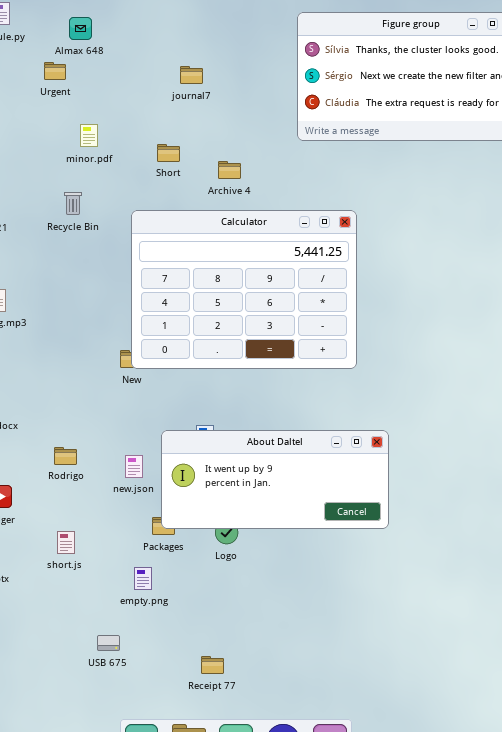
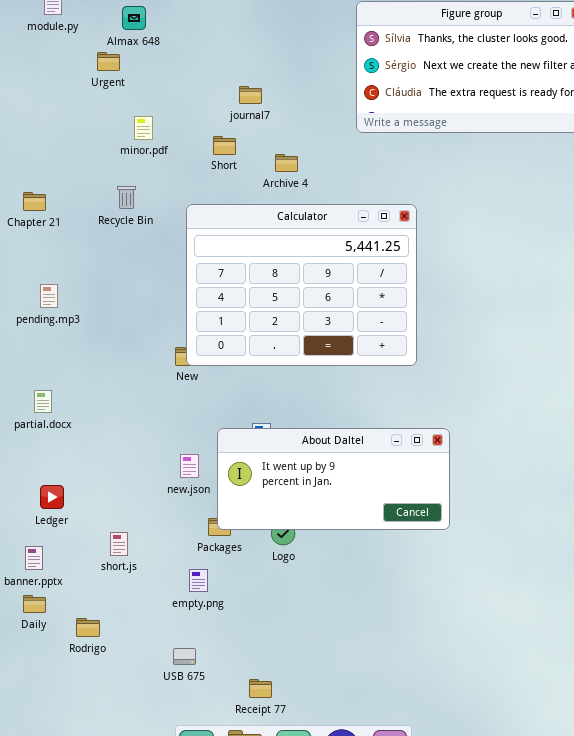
journal7: [180,66,203,84] -> [239,86,262,104], moved
Rodrigo: [54,447,77,465] -> [76,618,100,637], moved
USB 675: [97,635,120,651] -> [173,648,196,665], moved
Receipt 77: [201,656,224,674] -> [249,679,272,698], moved

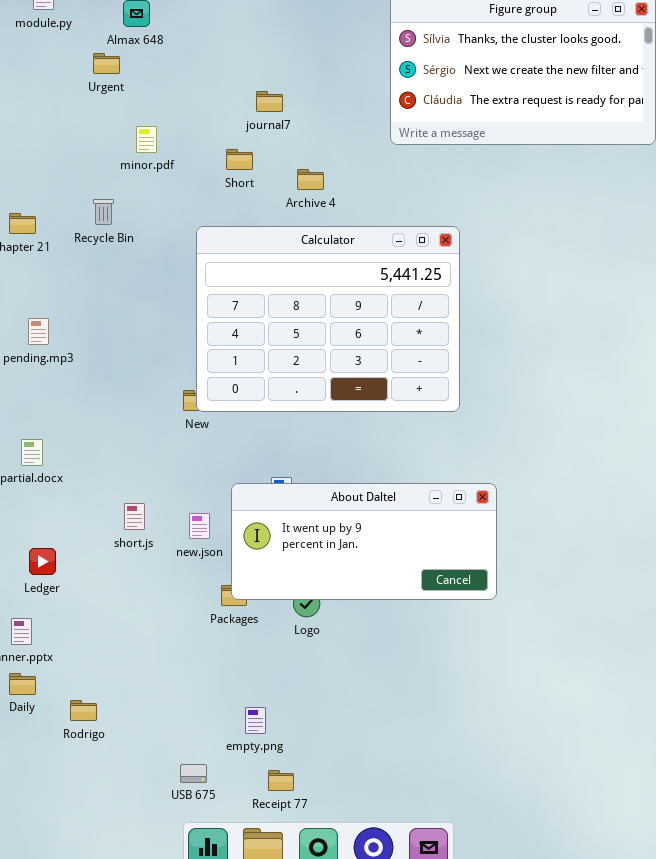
Recycle Bin: [117,186,136,209] -> [93,199,114,225], moved
short.js: [110,532,128,556] -> [124,503,145,530], moved
empty.png: [189,569,208,592] -> [245,707,266,734], moved
USB 675: [173,648,196,665] -> [180,764,207,783], moved

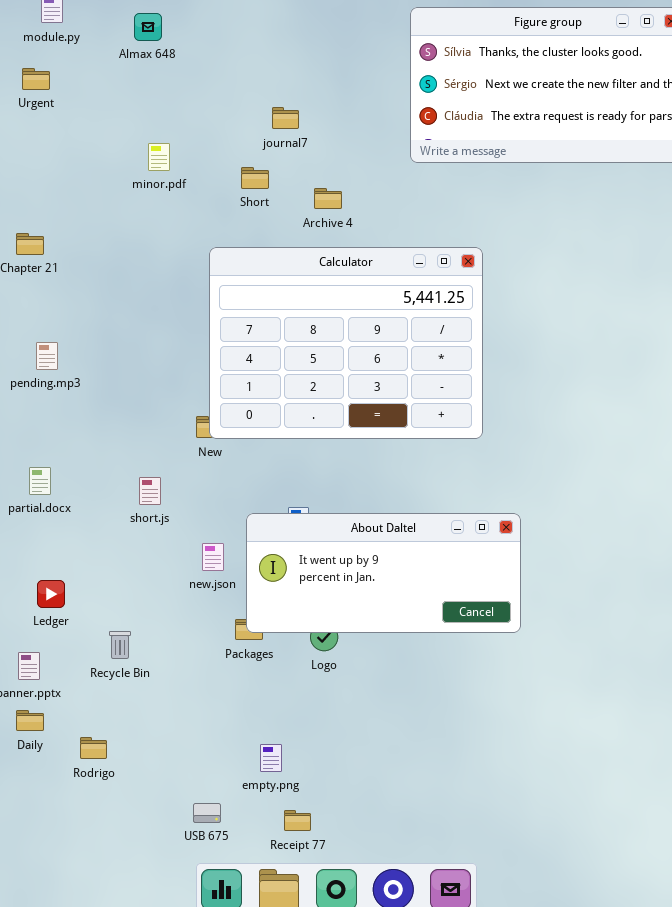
Urgent: [93,53,120,74] -> [22,68,50,90], moved
Recycle Bin: [93,199,114,225] -> [109,631,131,659], moved
short.js: [124,503,145,530] -> [139,477,161,505], moved

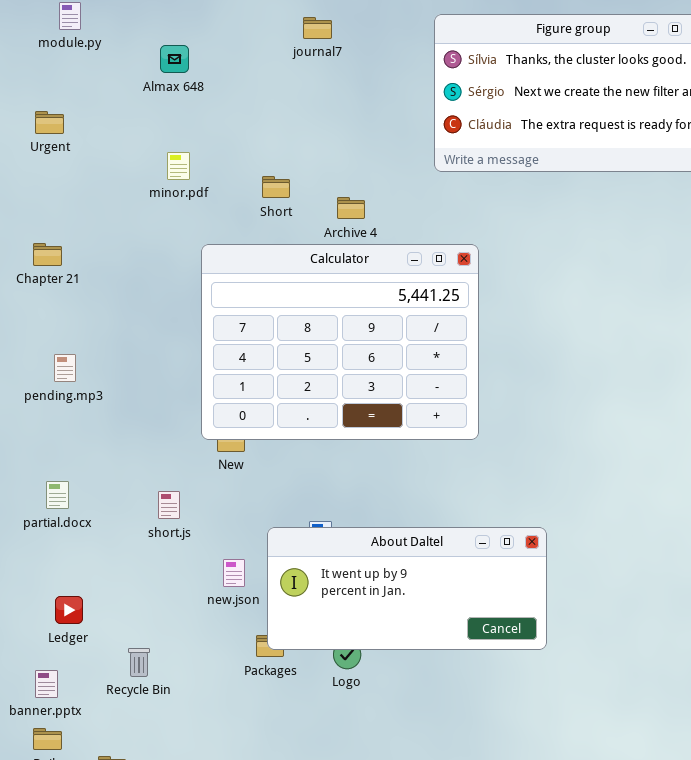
Almax 648: [134,13,162,41] -> [160,45,189,73], moved
Urgent: [22,68,50,90] -> [35,111,64,134], moved
journal7: [272,107,299,129] -> [303,17,332,39], moved
Calculator: [209,247,483,439] -> [201,244,479,440], moved

